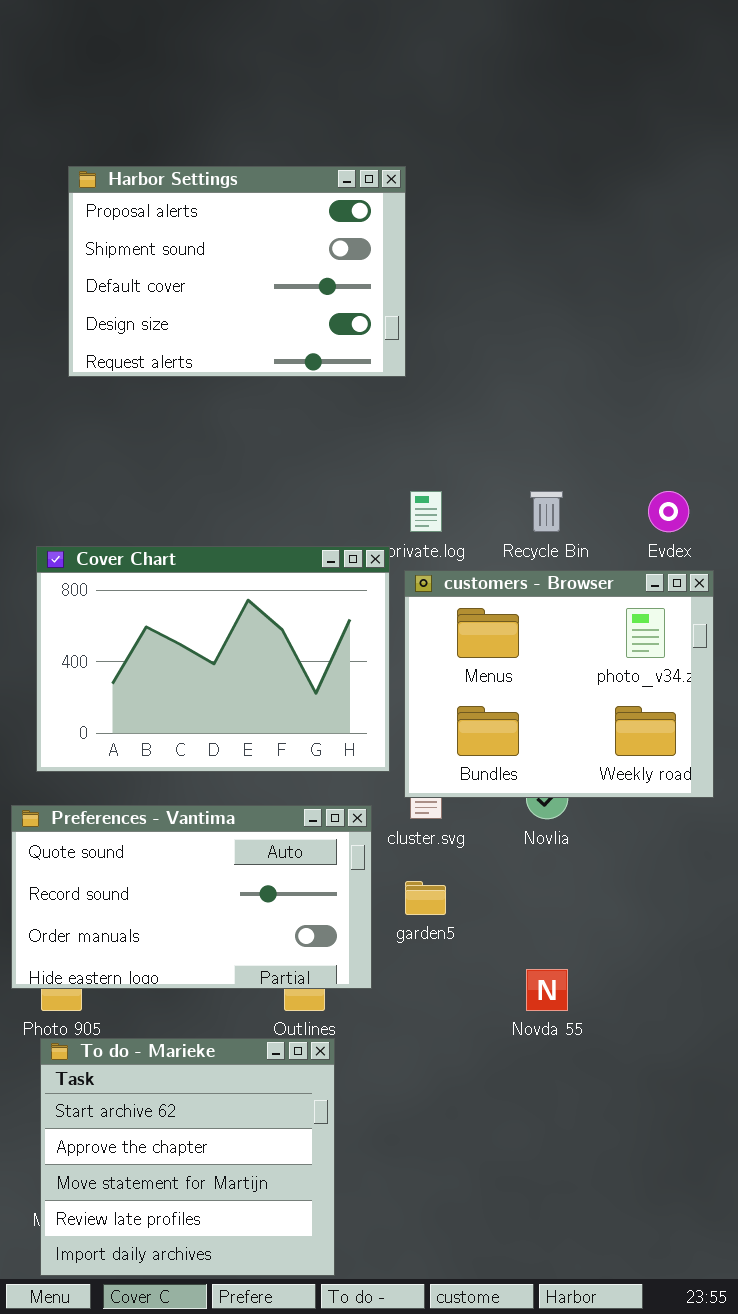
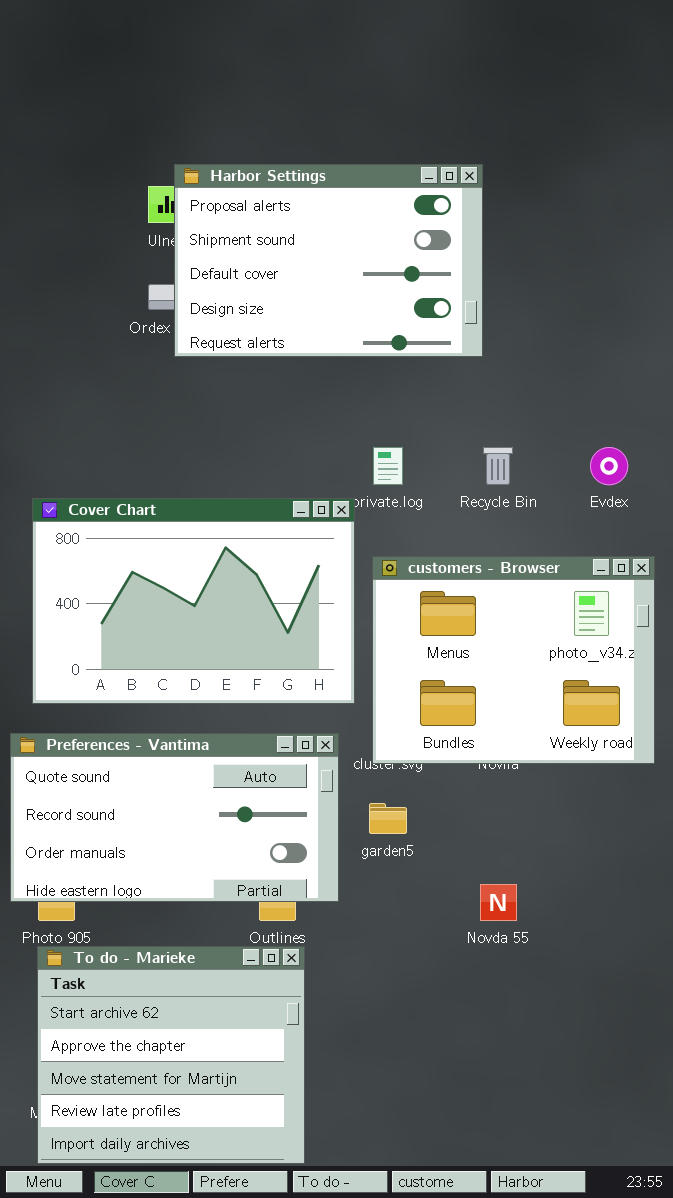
Harbor Settings: [68,166,406,377] -> [174,164,483,357], moved
customers - Browser: [404,570,714,798] -> [372,556,655,764], moved

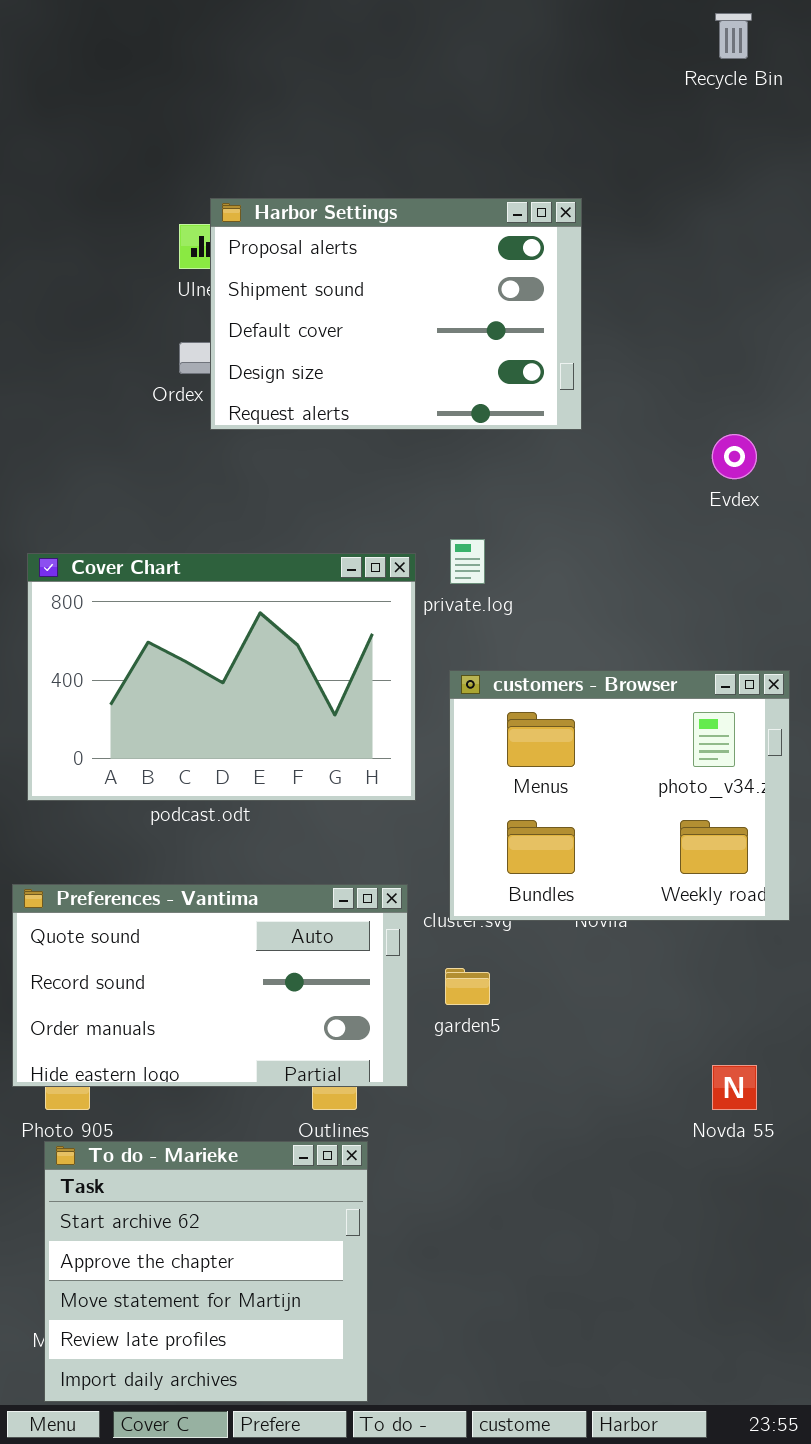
Recycle Bin: [483,447,513,485] -> [715,13,752,59], moved
Evdex: [590,447,628,485] -> [712,434,757,479], moved
Cover Chart: [32,498,355,704] -> [27,553,416,801], moved
Novda 55: [480,884,517,921] -> [712,1065,757,1110], moved

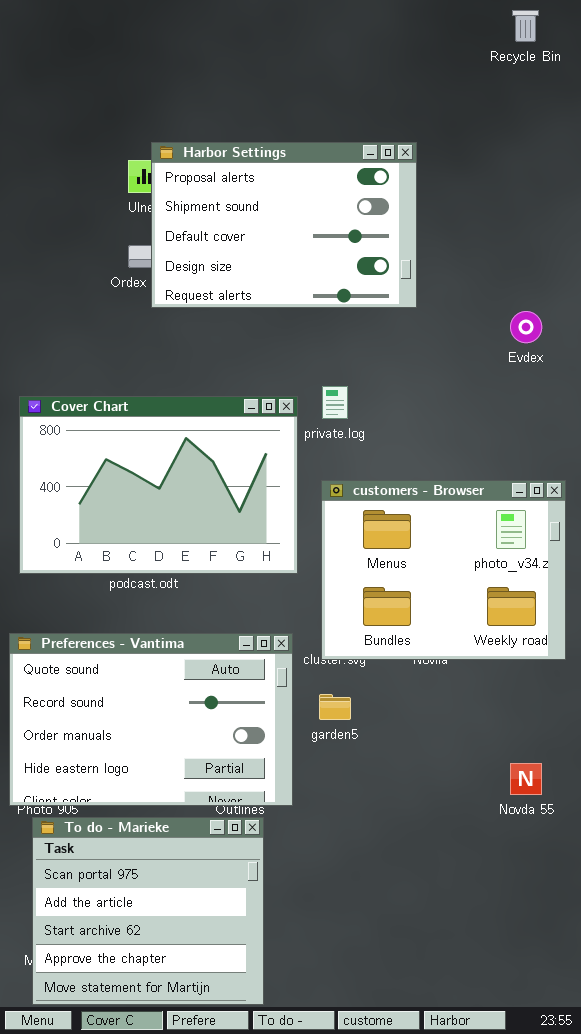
Preferences - Vantima: [12,884,408,1087] -> [9,633,293,806], resized
To do - Marieke: [44,1141,368,1402] -> [32,817,264,1005], scrolled up 2 rows

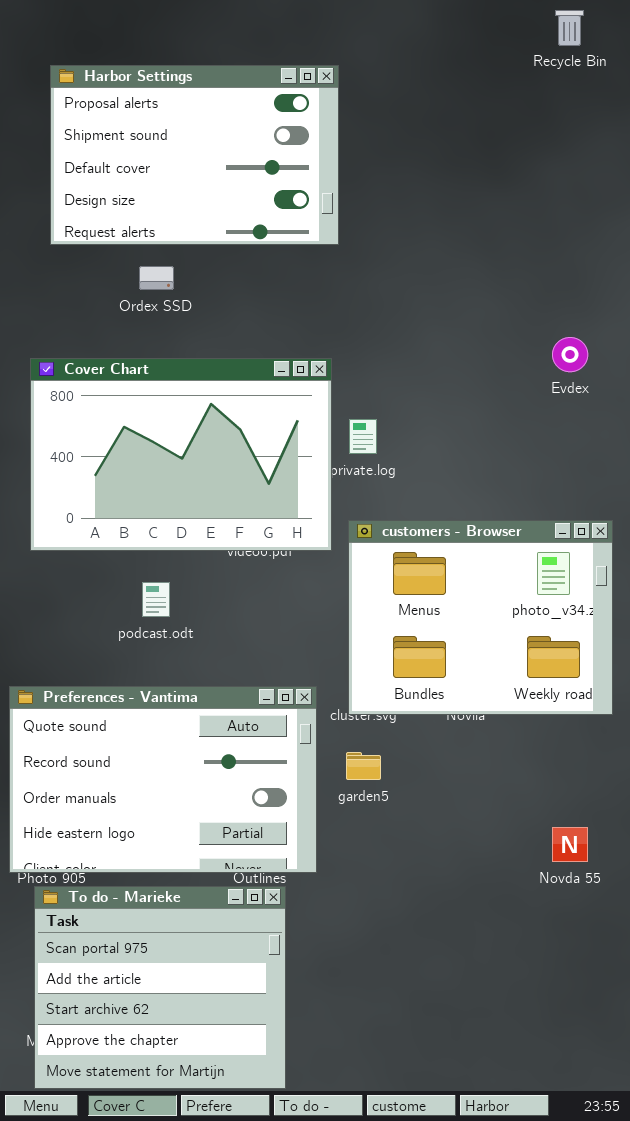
Harbor Settings: [151,142,417,308] -> [50,65,339,245], moved
Cover Chart: [19,396,298,574] -> [30,358,332,551], moved

